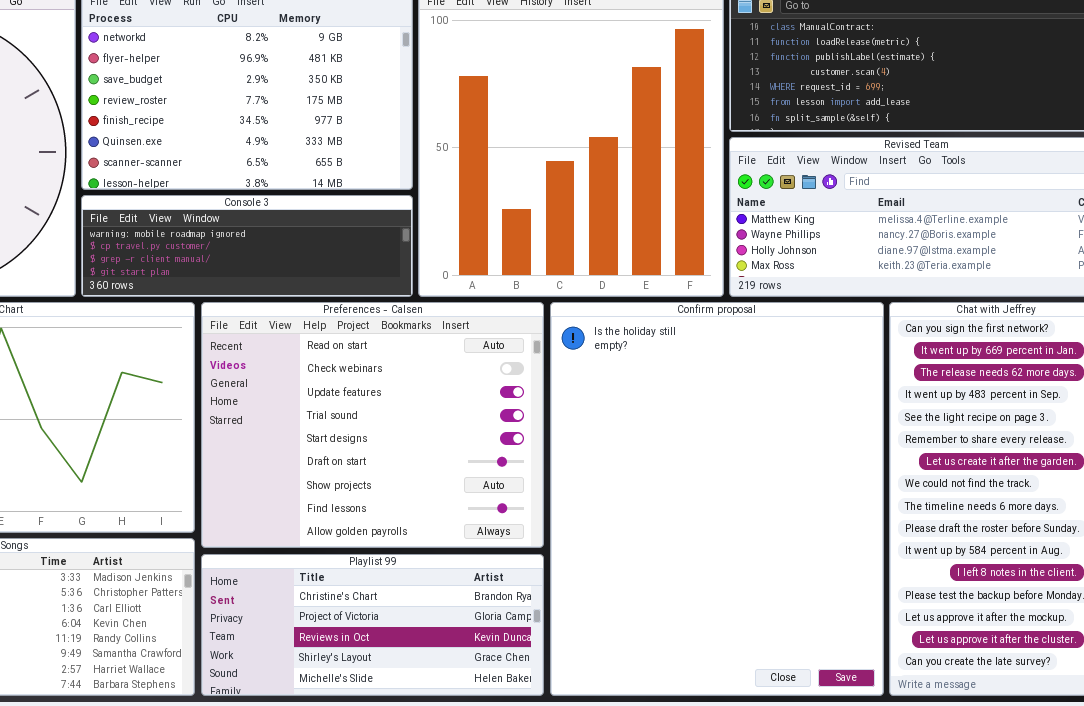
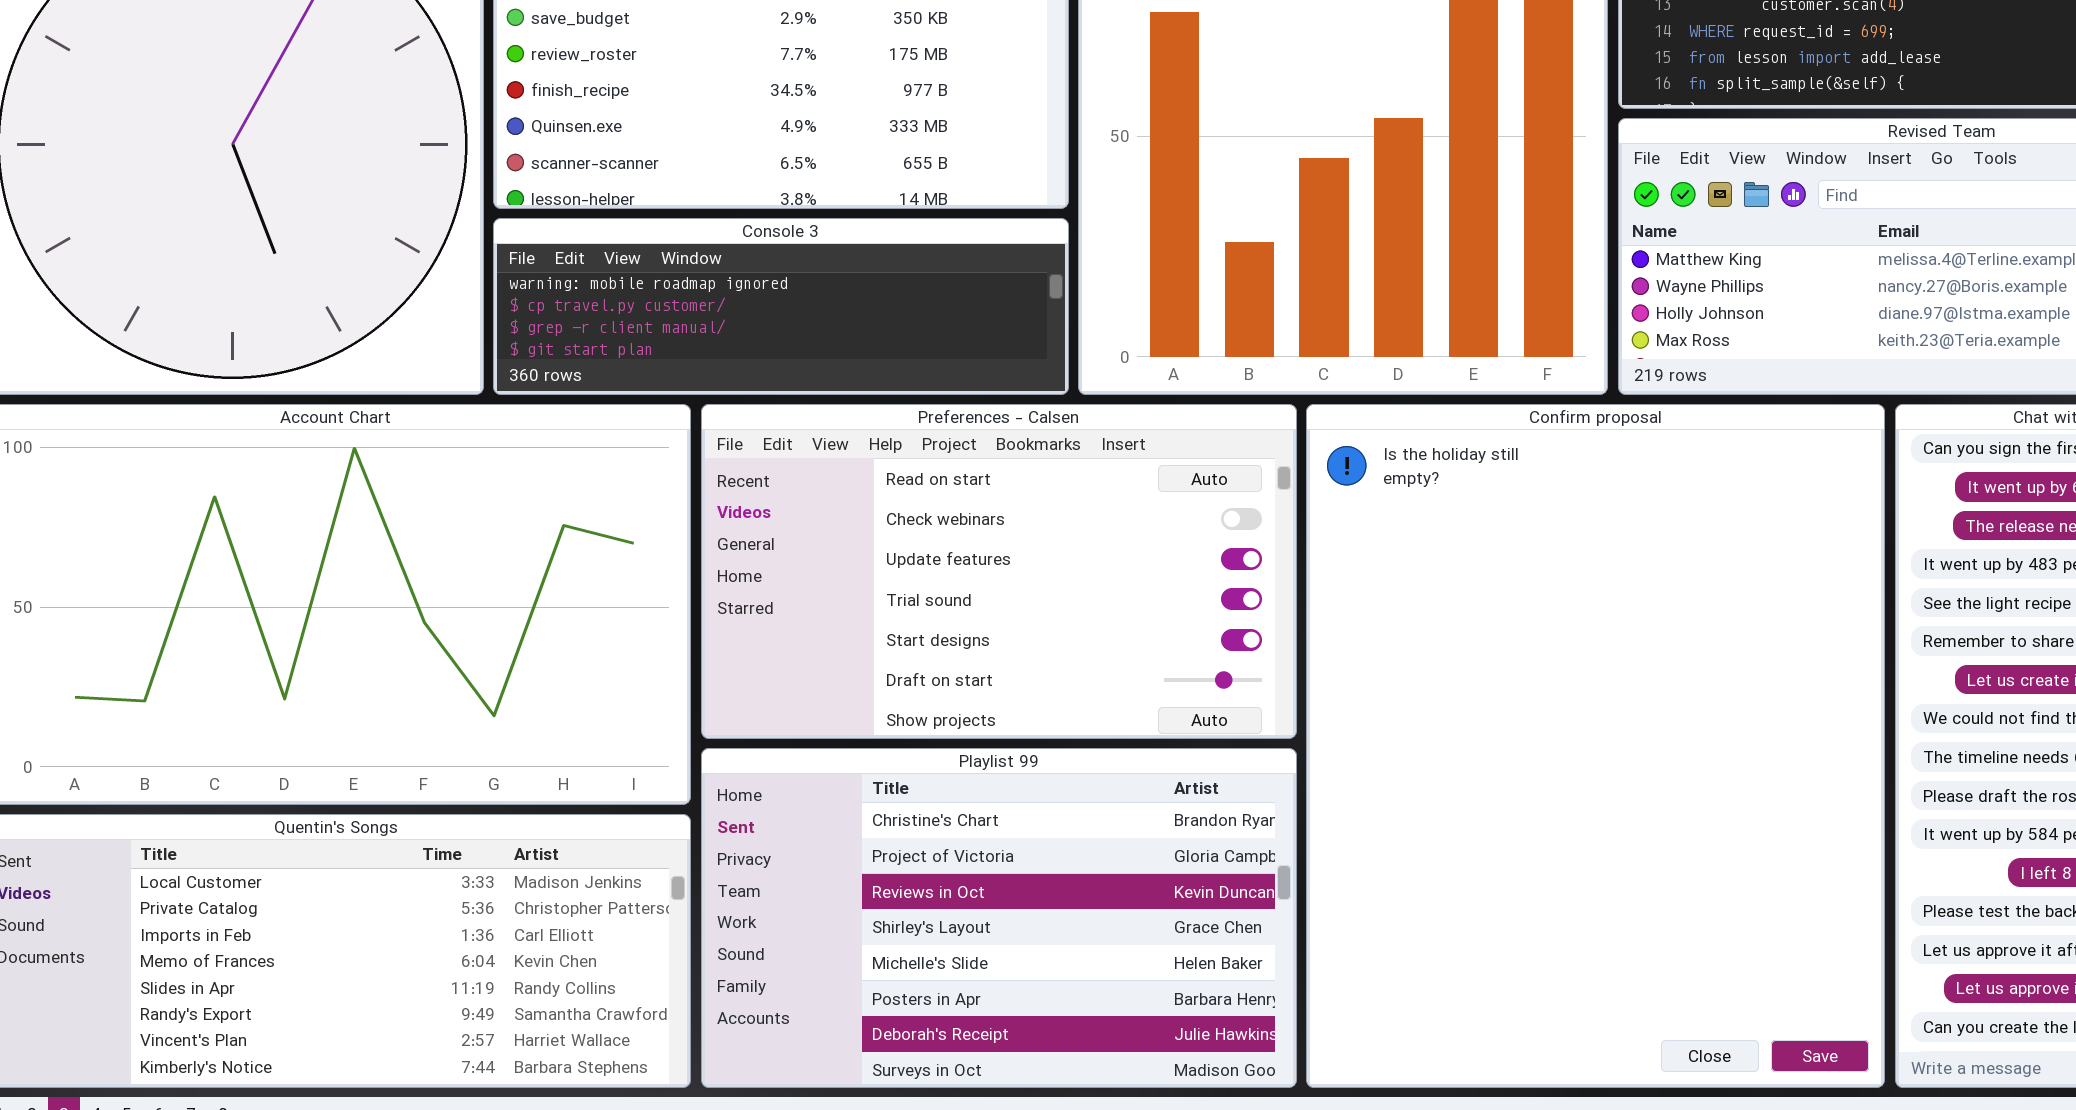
Preferences - Calsen: [201,302,544,548] -> [701,404,1297,739], resized
Playlist 99: [201,554,544,696] -> [701,748,1297,1088], resized

